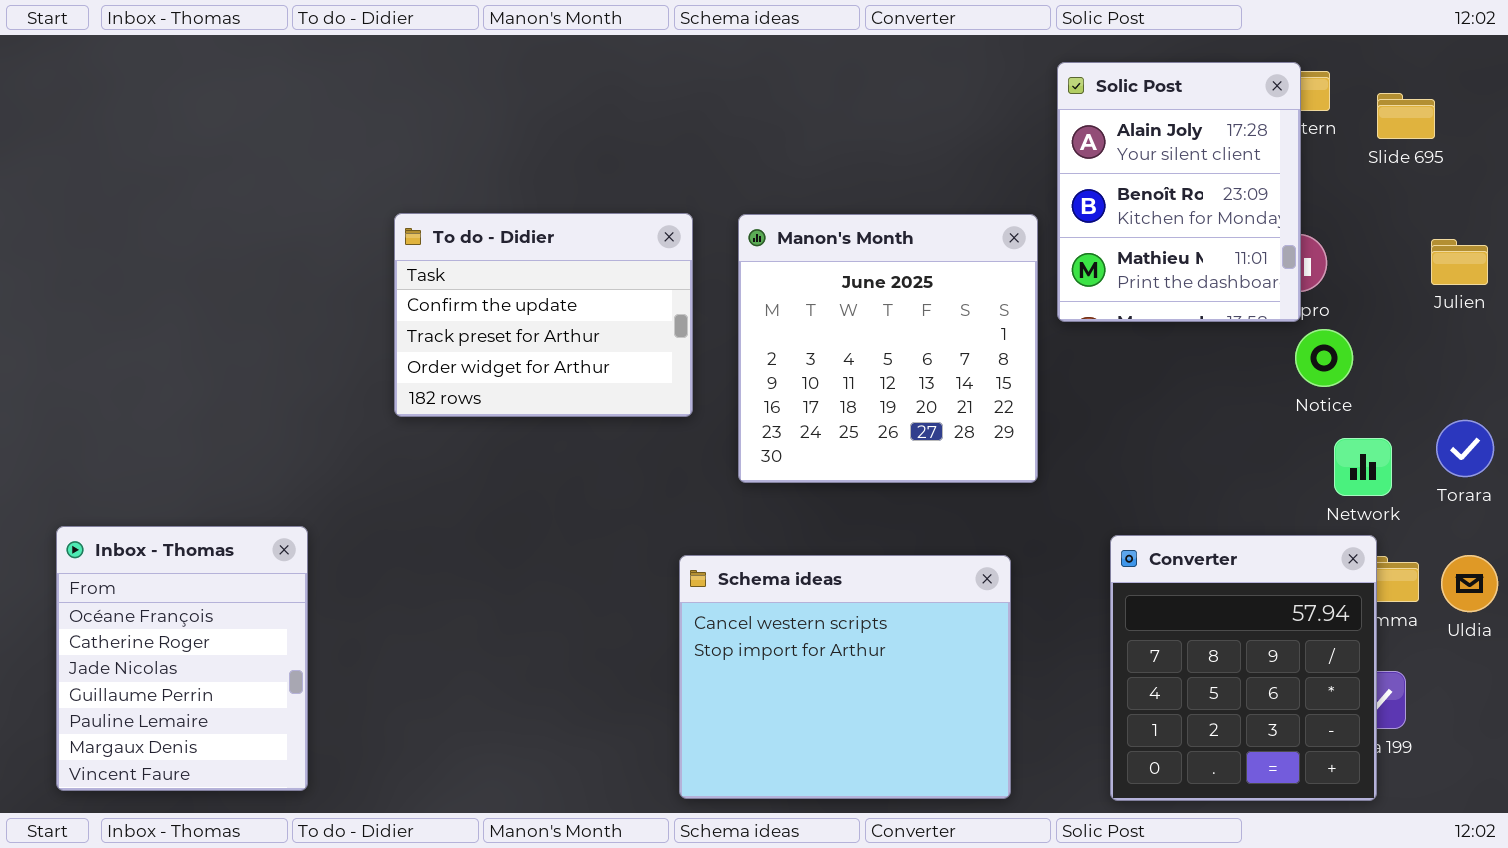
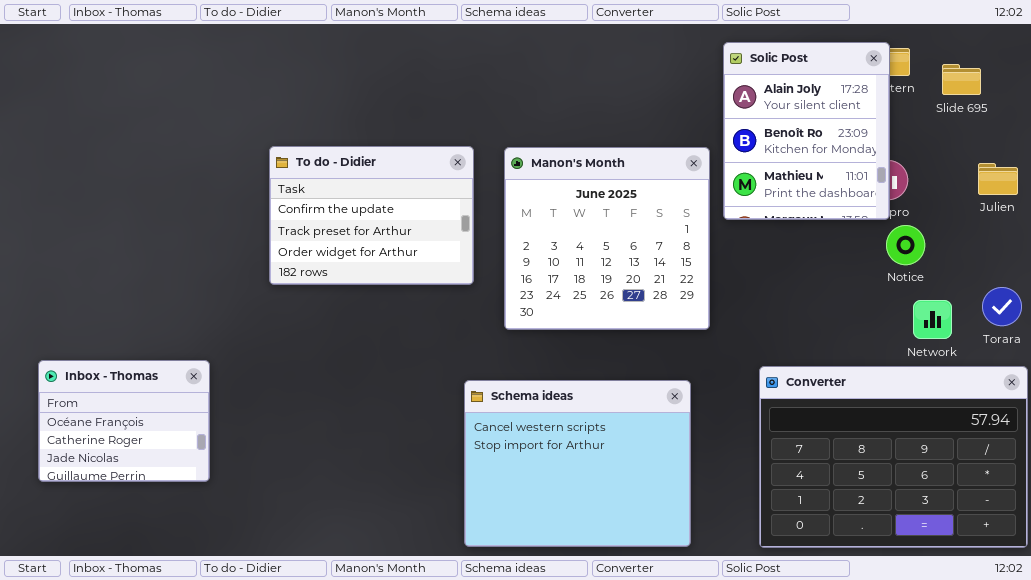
Inbox - Thomas: [56,526,308,791] -> [38,360,210,482], resized
Converter: [1110,535,1377,801] -> [759,366,1028,548], resized

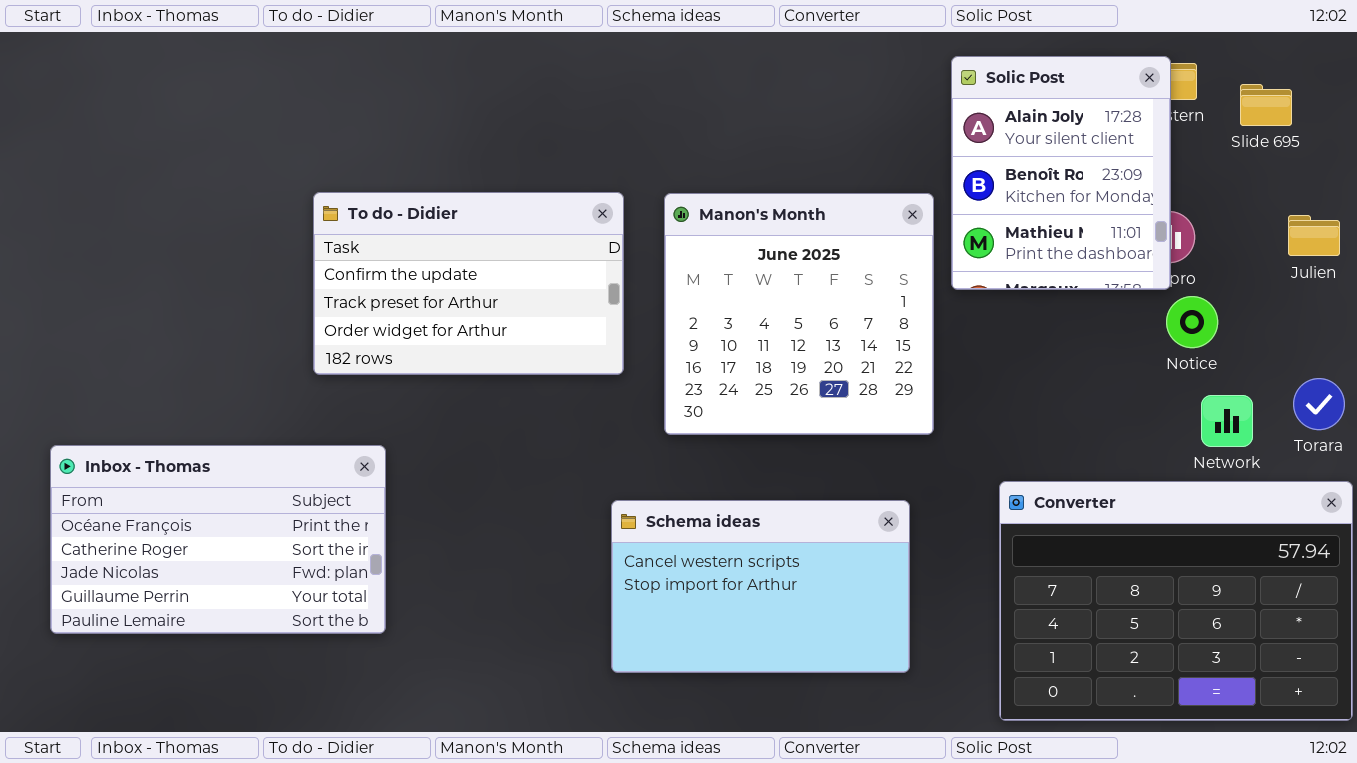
To do - Didier: [269,146,474,285] -> [313,192,624,375], resized
Inbox - Thomas: [38,360,210,482] -> [50,445,386,634], resized
Schema ideas: [464,380,691,547] -> [611,500,910,673], resized

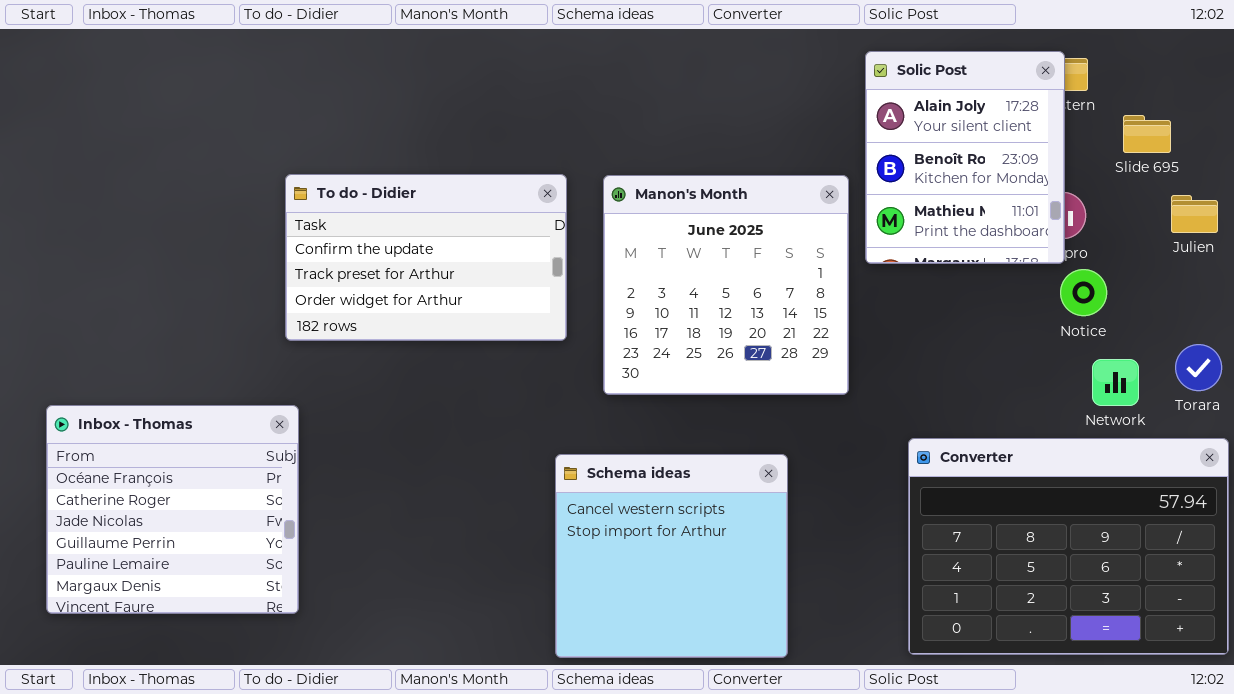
Slide 695: [1240,84,1292,126] -> [1123,115,1171,153], moved
Inbox - Thomas: [50,445,386,634] -> [46,405,299,614], resized
Schema ideas: [611,500,910,673] -> [555,454,788,658], resized

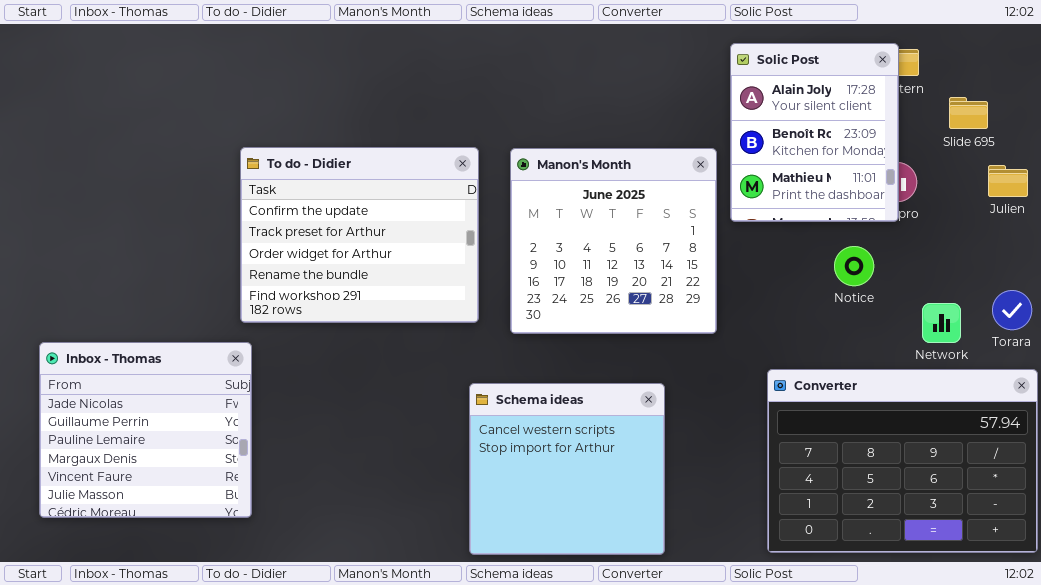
To do - Didier: [285,174,567,341] -> [240,147,479,323], resized
Notice: [1060,269,1107,316] -> [834,246,874,286], moved
Inbox - Thomas: [46,405,299,614] -> [39,342,252,518], scrolled down 2 rows

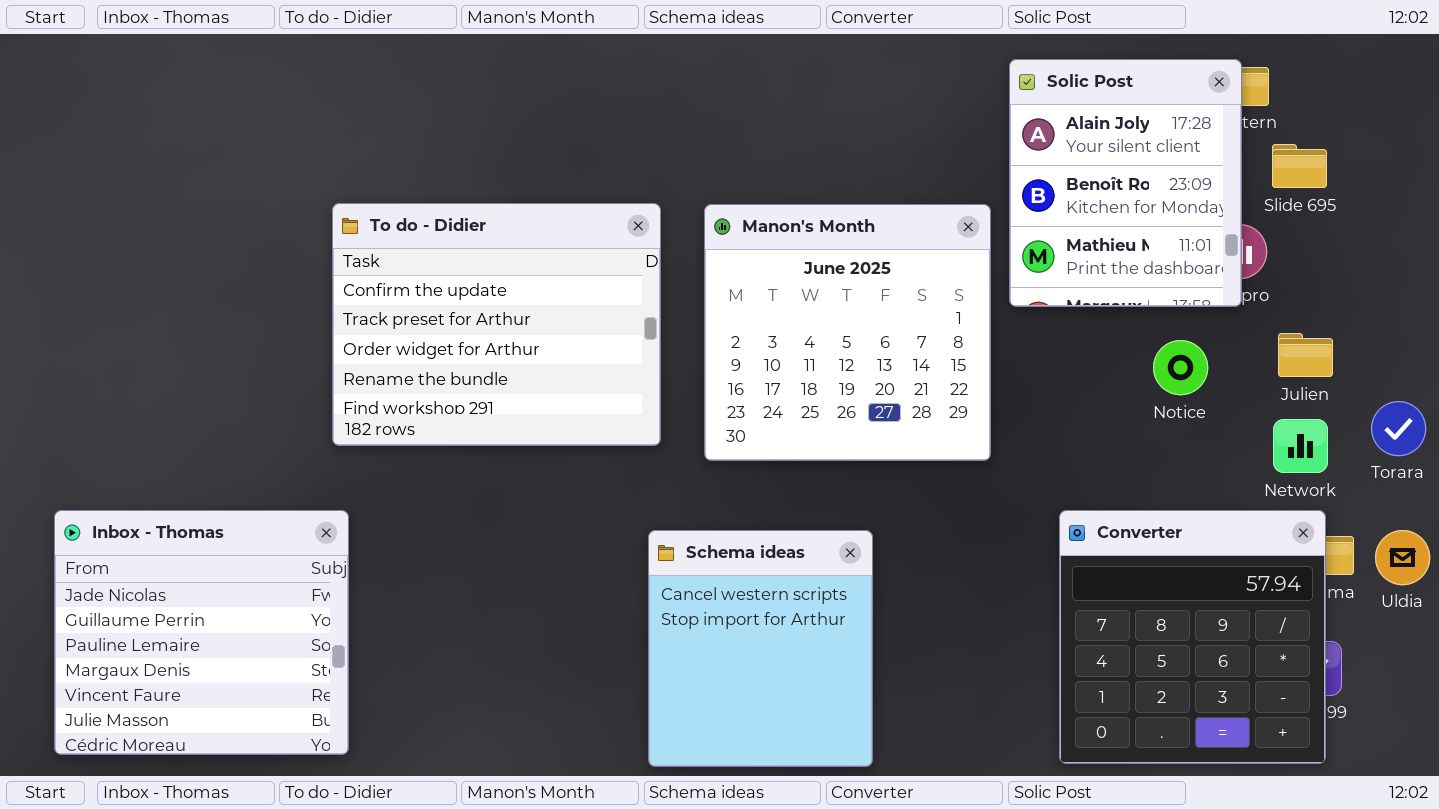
Slide 695: [949,97,988,129] -> [1272,144,1327,188], moved
Julien: [988,165,1028,197] -> [1278,333,1333,377], moved
Inbox - Thomas: [39,342,252,518] -> [54,510,349,755], moved
Converter: [767,369,1038,553] -> [1059,510,1326,764], resized
Schema ideas: [469,383,665,555] -> [648,530,873,767], resized

